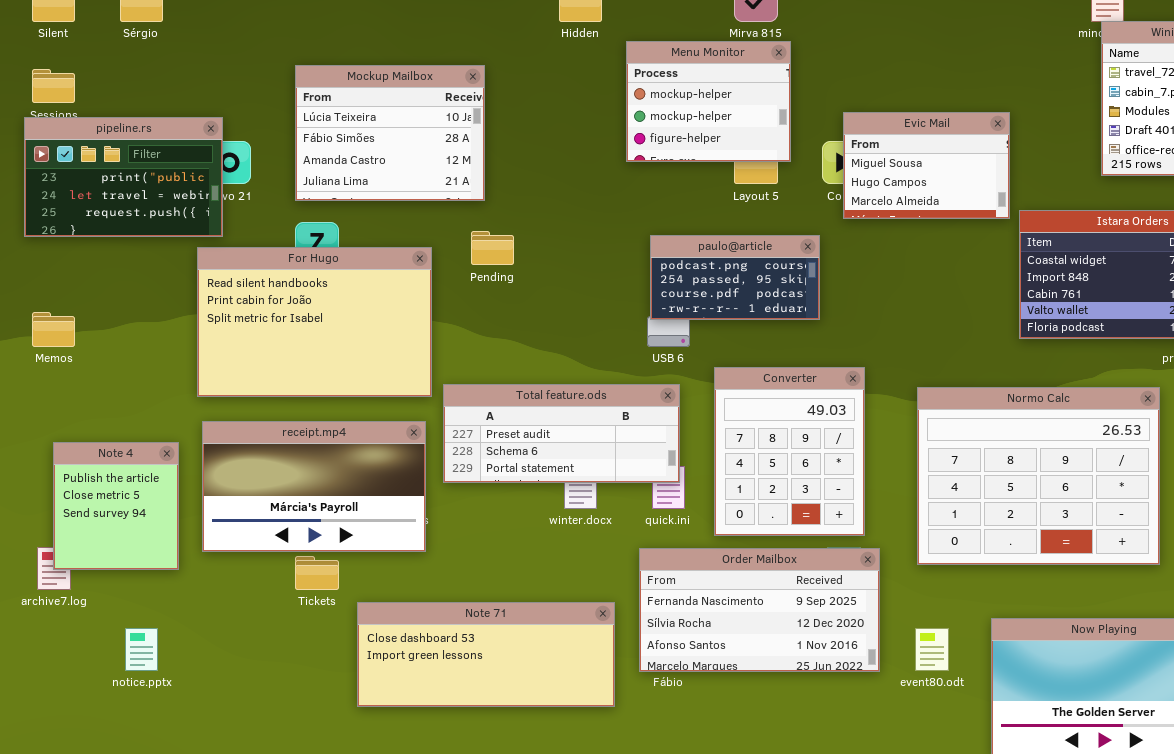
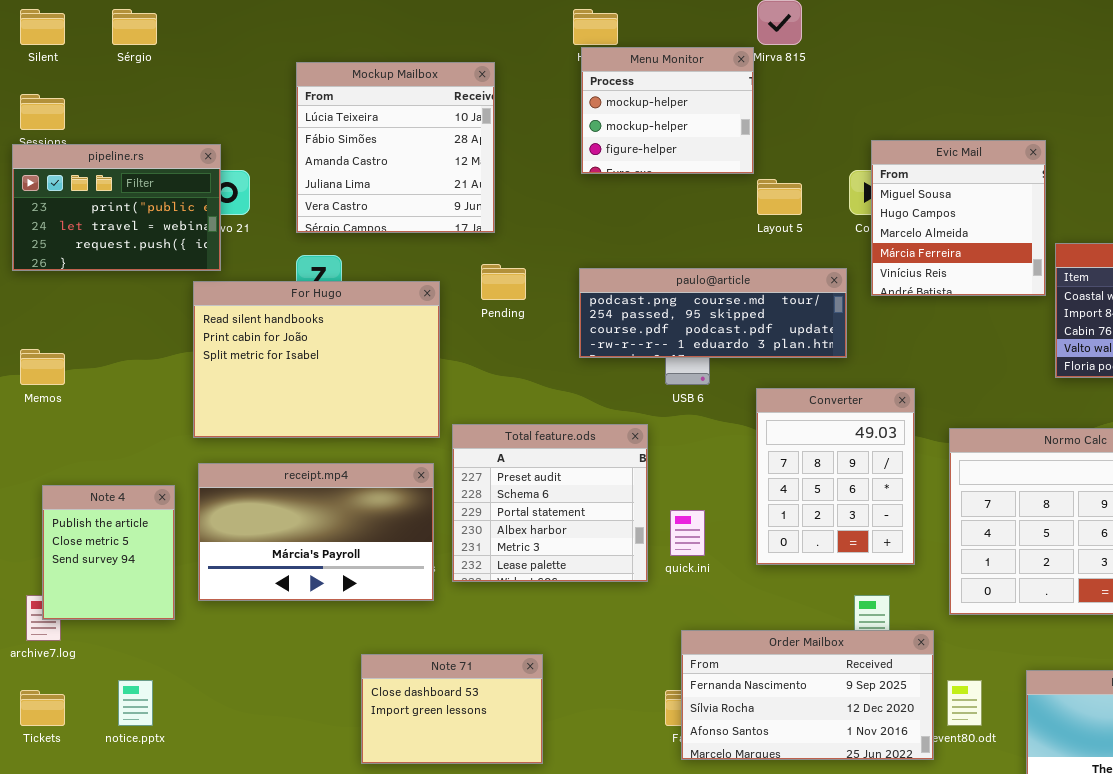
Menu Monitor: [626,41,791,162] -> [581,47,754,174], moved
Mockup Mailbox: [295,65,485,201] -> [296,62,495,233], resized
Evic Mail: [843,112,1010,219] -> [871,140,1046,296], resized
paulo@article: [650,235,820,320] -> [579,268,847,358], resized
Converter: [714,367,865,536] -> [756,388,915,565], moved
Total feature.ods: [443,384,680,483] -> [452,424,648,582], resized
Order Mailbox: [639,548,880,672] -> [681,630,934,760], moved
Tickets: [295,556,339,590] -> [20,690,65,726], moved
Note 71: [357,602,615,707] -> [361,654,543,764], resized

